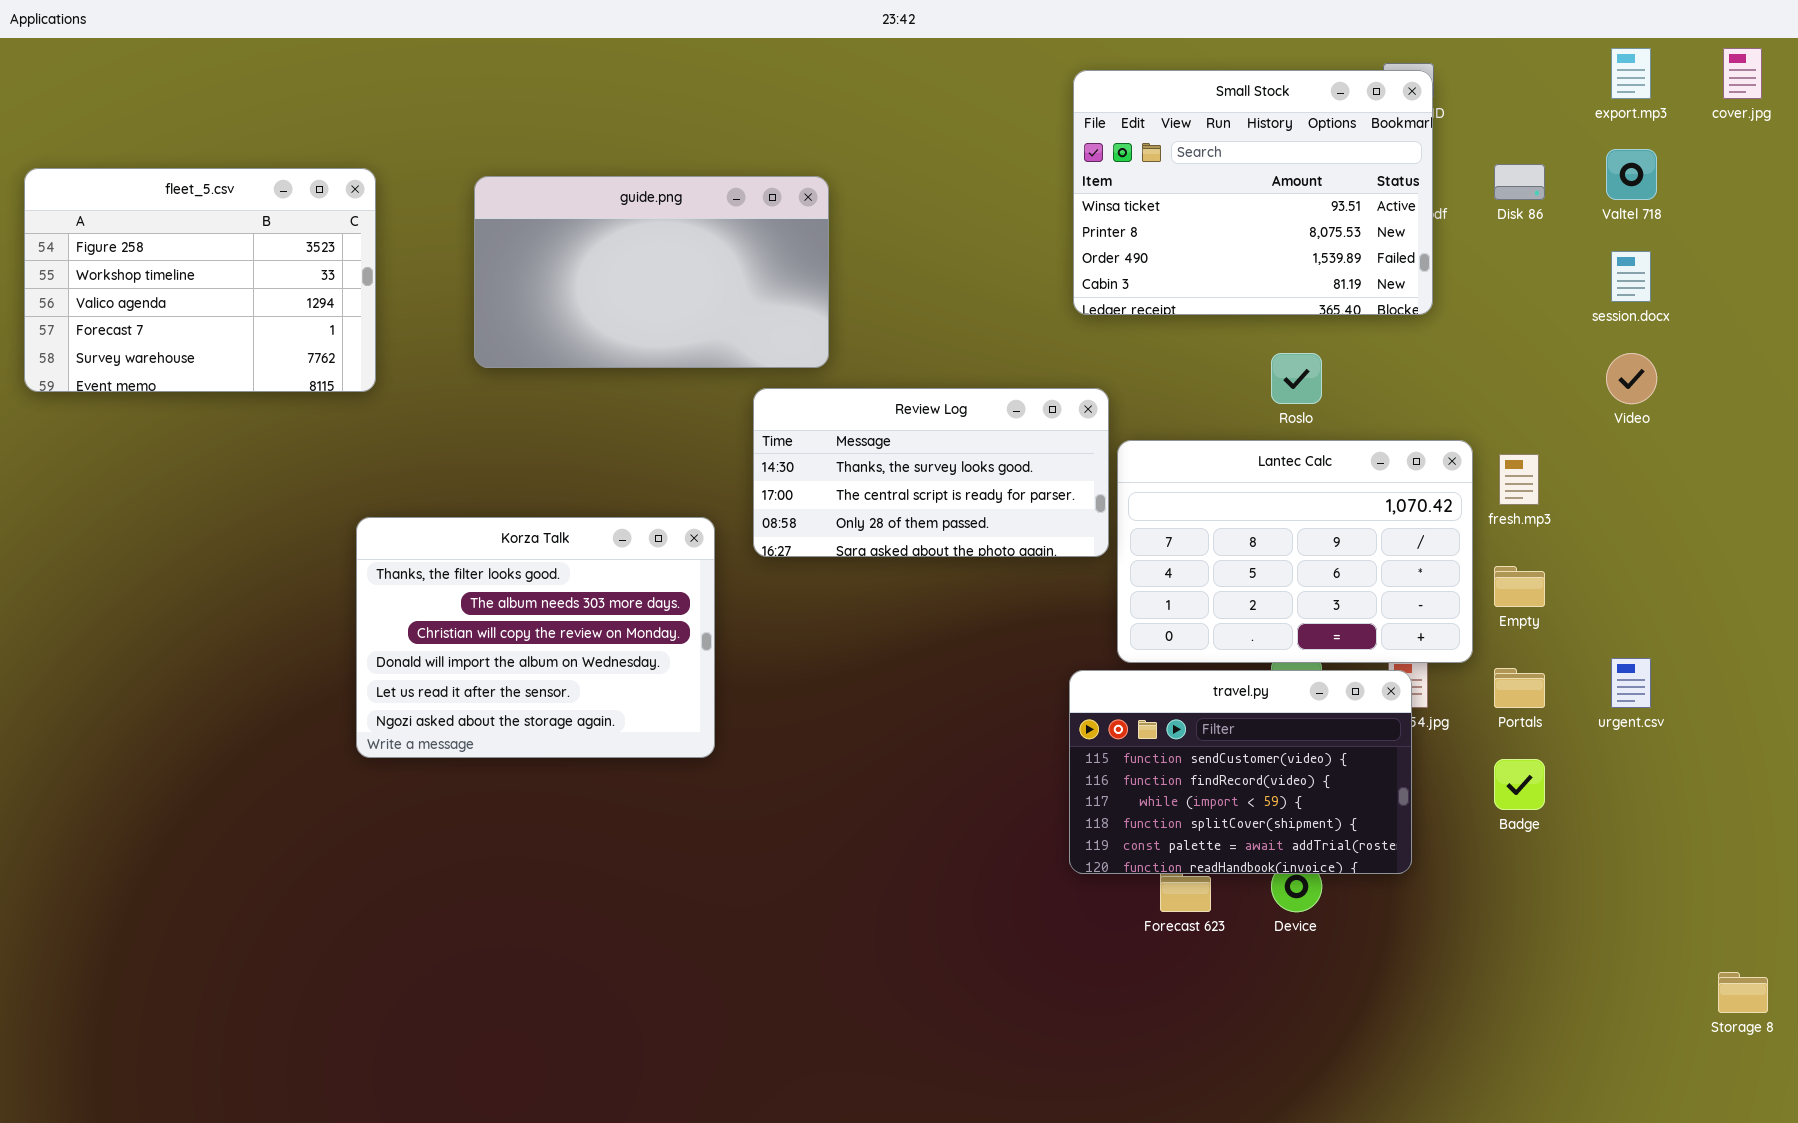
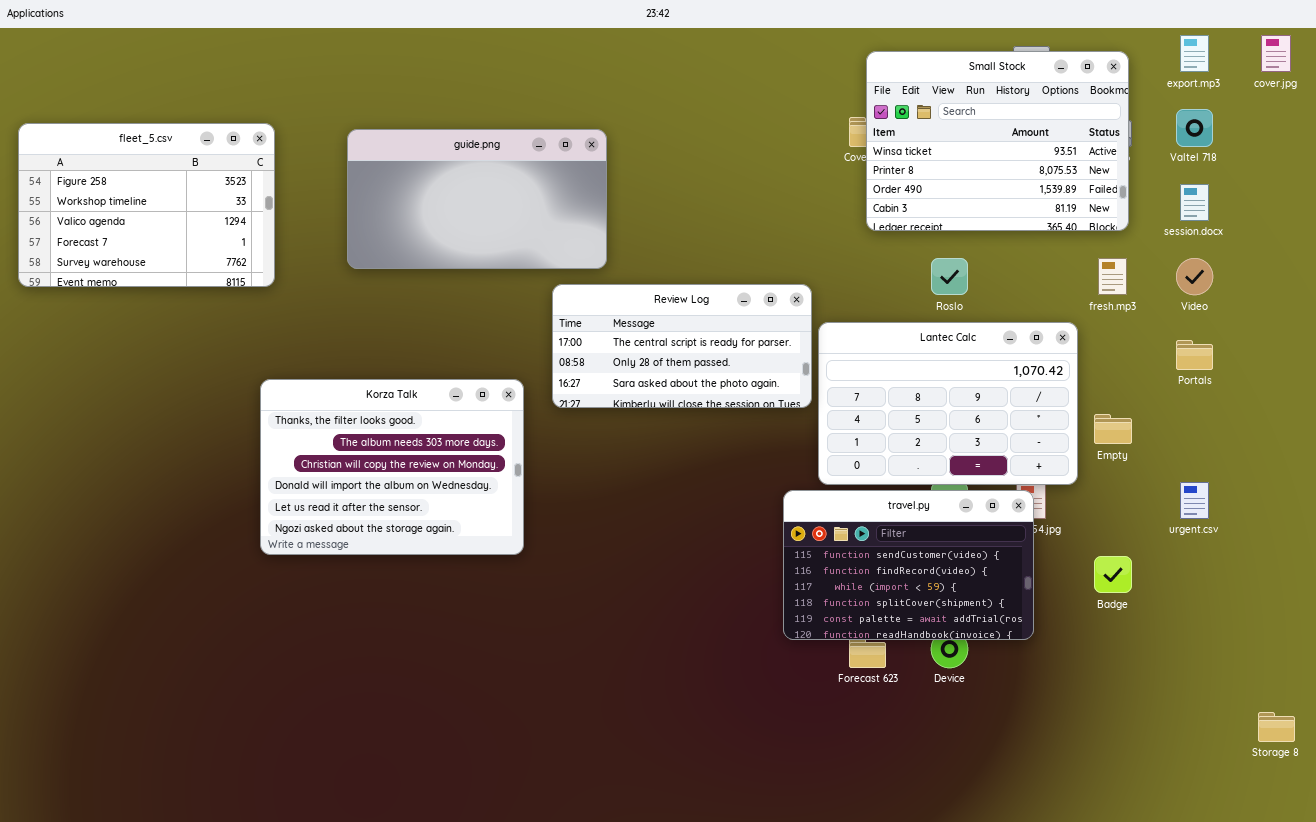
Small Stock: [1073,70,1433,315] -> [866,51,1129,231], moved
Review Log: [753,388,1109,557] -> [552,284,812,408], scrolled down 1 row
fresh.mp3: [1499,454,1539,505] -> [1098,258,1127,295], moved
Portals: [1494,668,1545,708] -> [1176,340,1213,370], moved

